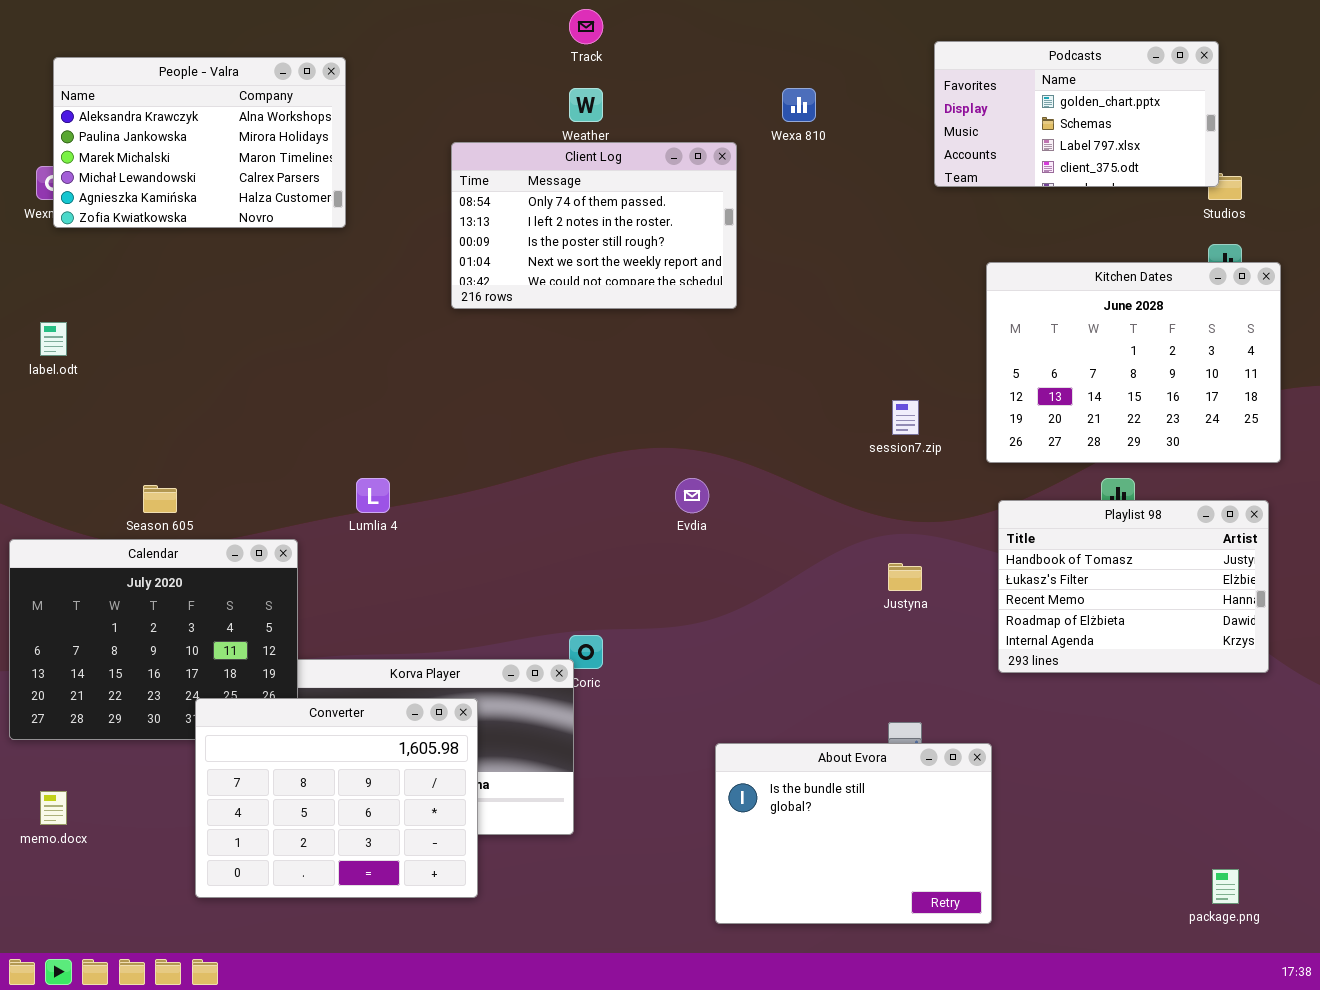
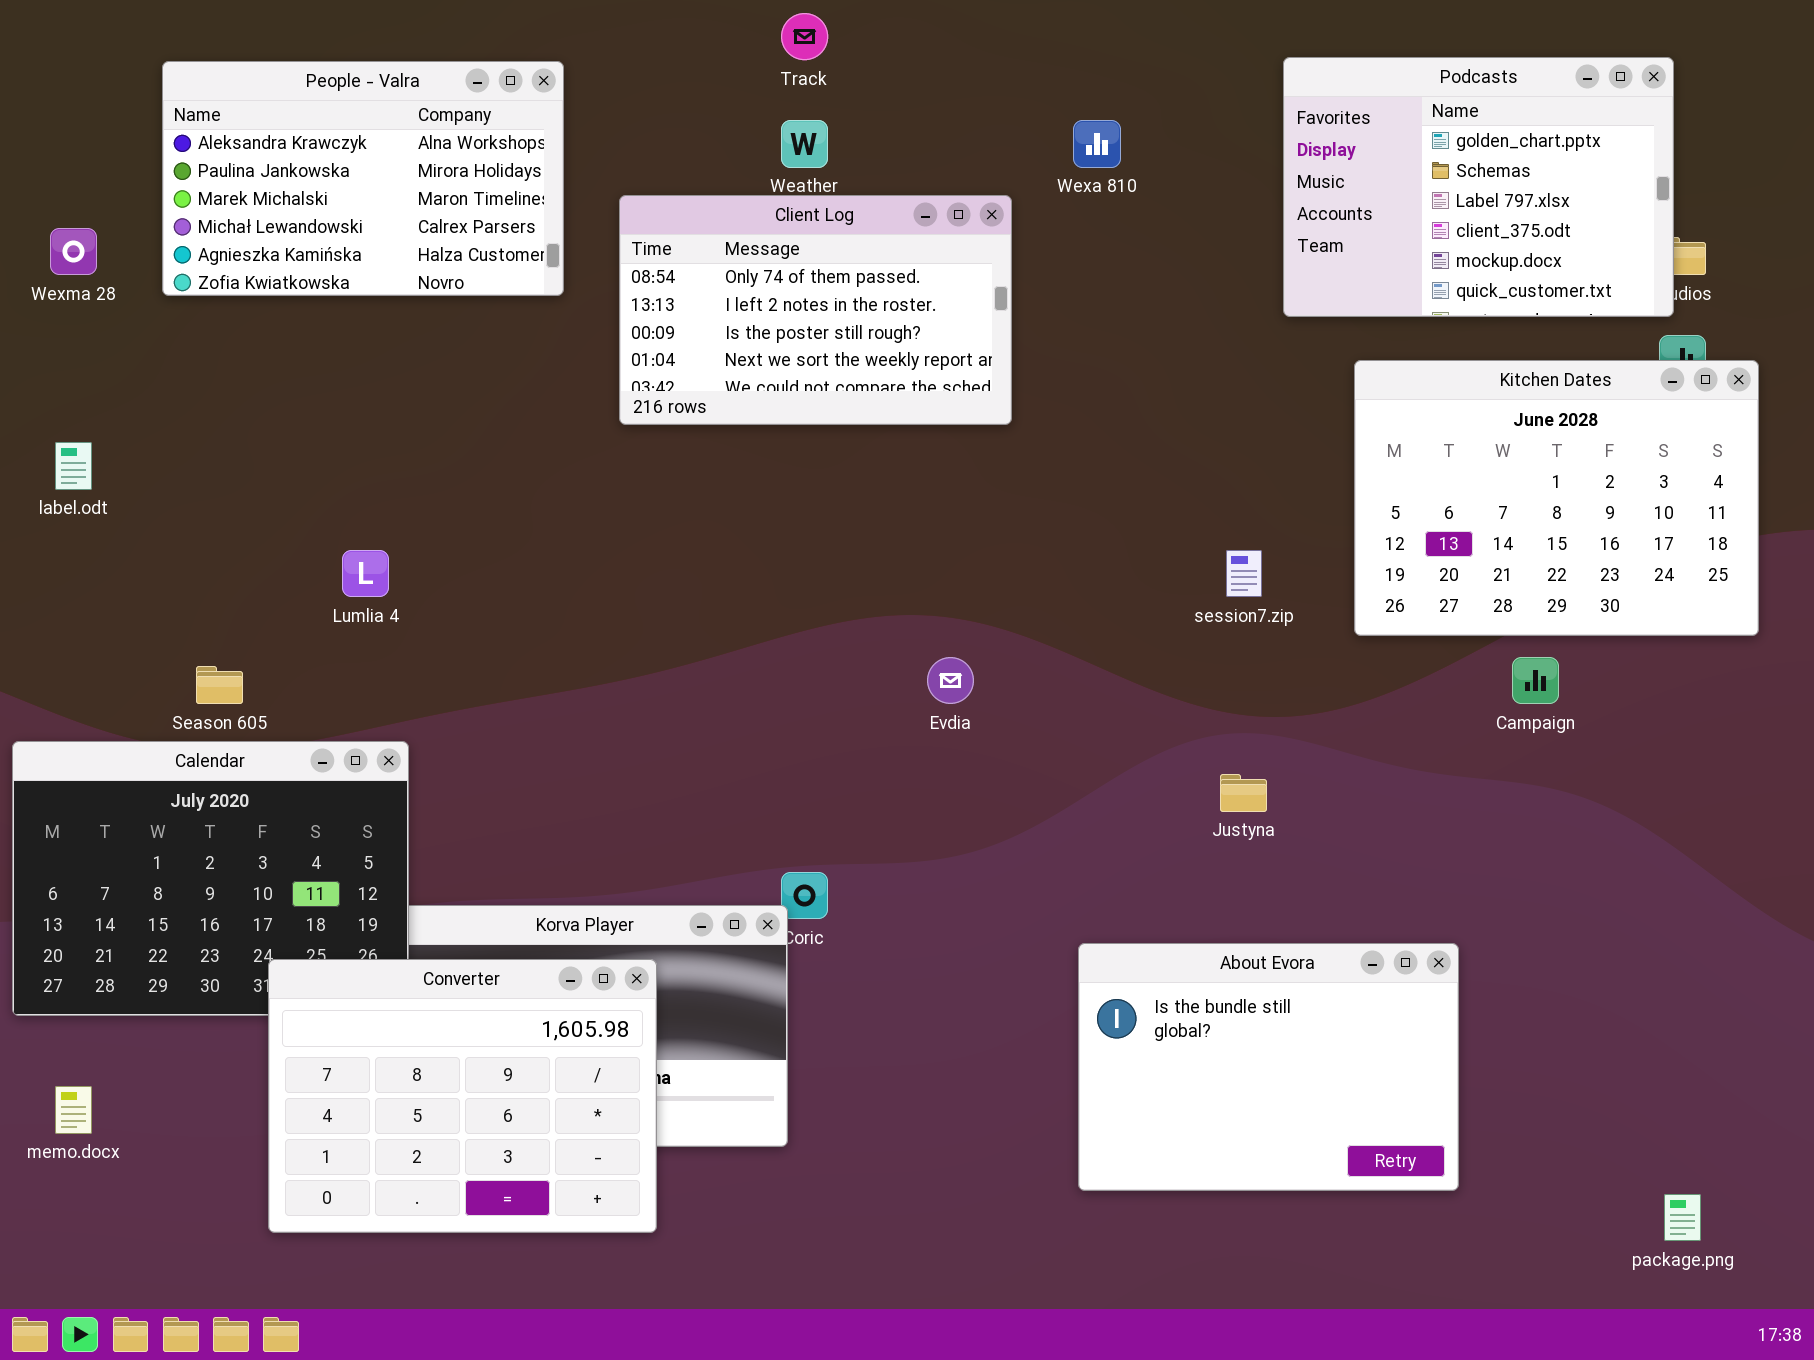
Podcasts: [934,41,1219,187] -> [1283,57,1674,317], resized
People - Valra: [53,57,346,228] -> [162,61,564,296], moved
Lumlia 4: [356,478,390,513] -> [342,550,389,597], moved
Playlist 98: [998,500,1269,673] -> none, closed
About Evora: [715,743,992,924] -> [1078,943,1459,1191], moved

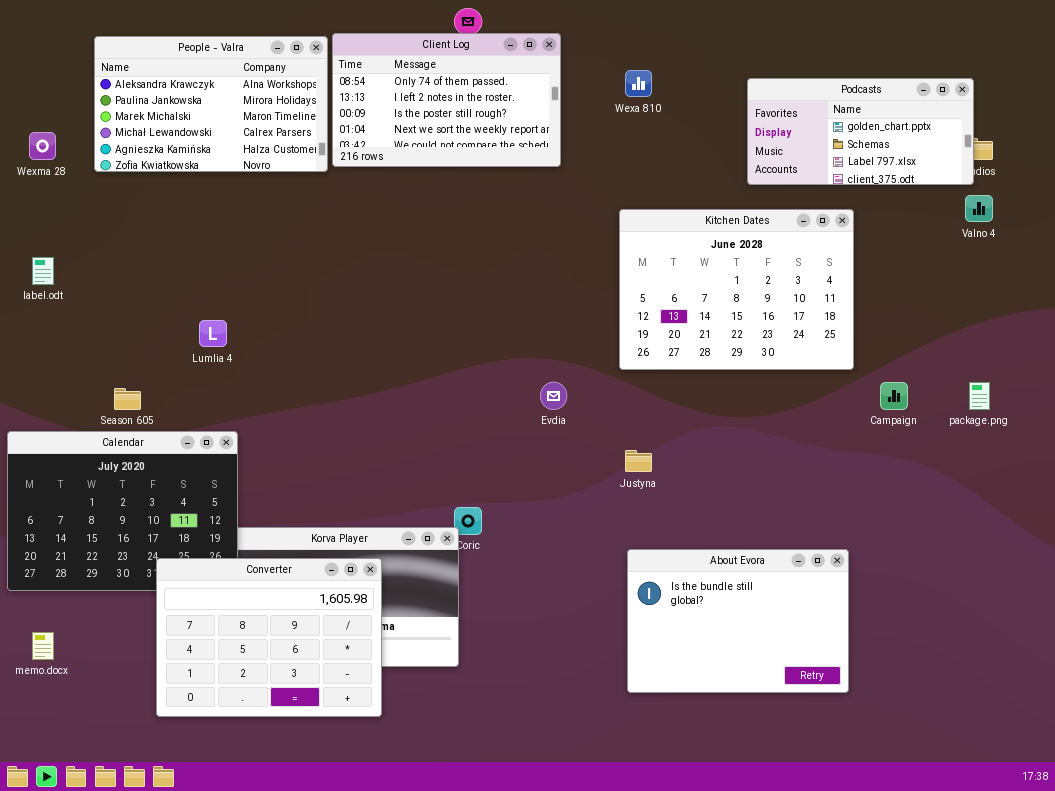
Podcasts: [1283,57,1674,317] -> [747,78,974,185], resized
Client Log: [619,195,1012,425] -> [332,33,561,167], moved
Kitchen Dates: [1354,360,1759,636] -> [619,209,854,370], moved
Justyna: [1220,774,1267,812] -> [625,450,652,472], moved
package.png: [1664,1194,1701,1241] -> [969,382,990,410], moved

